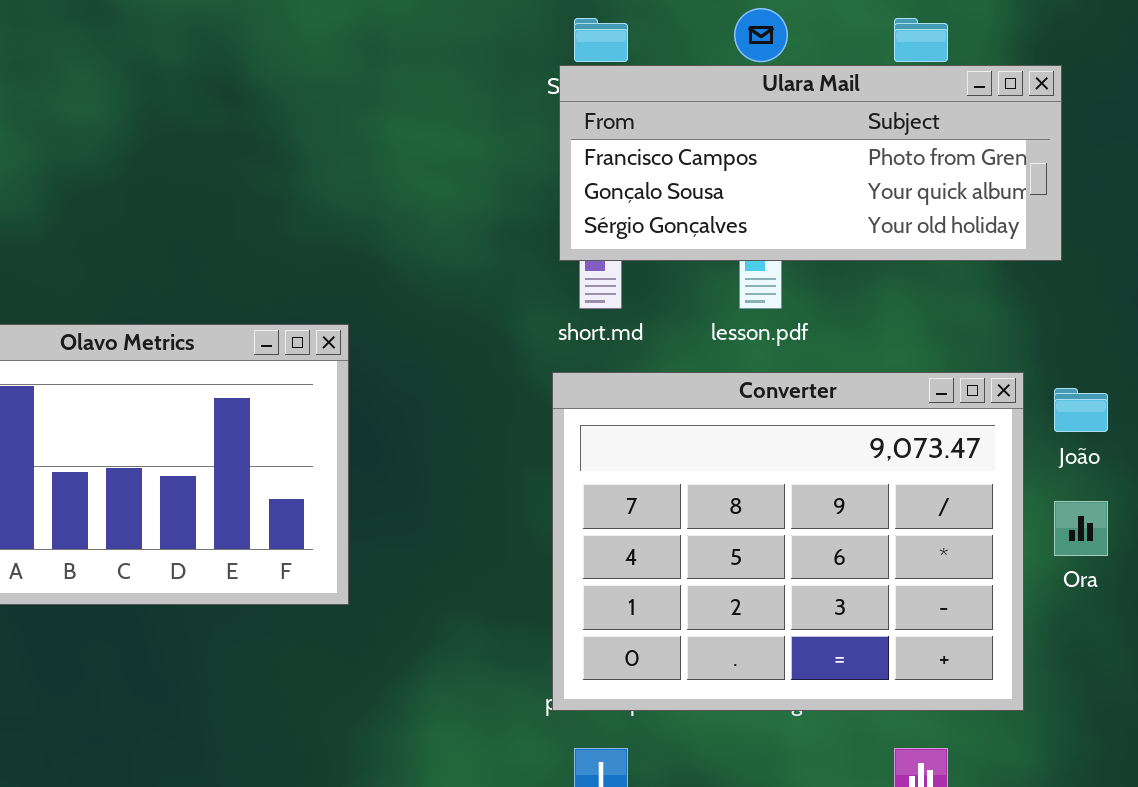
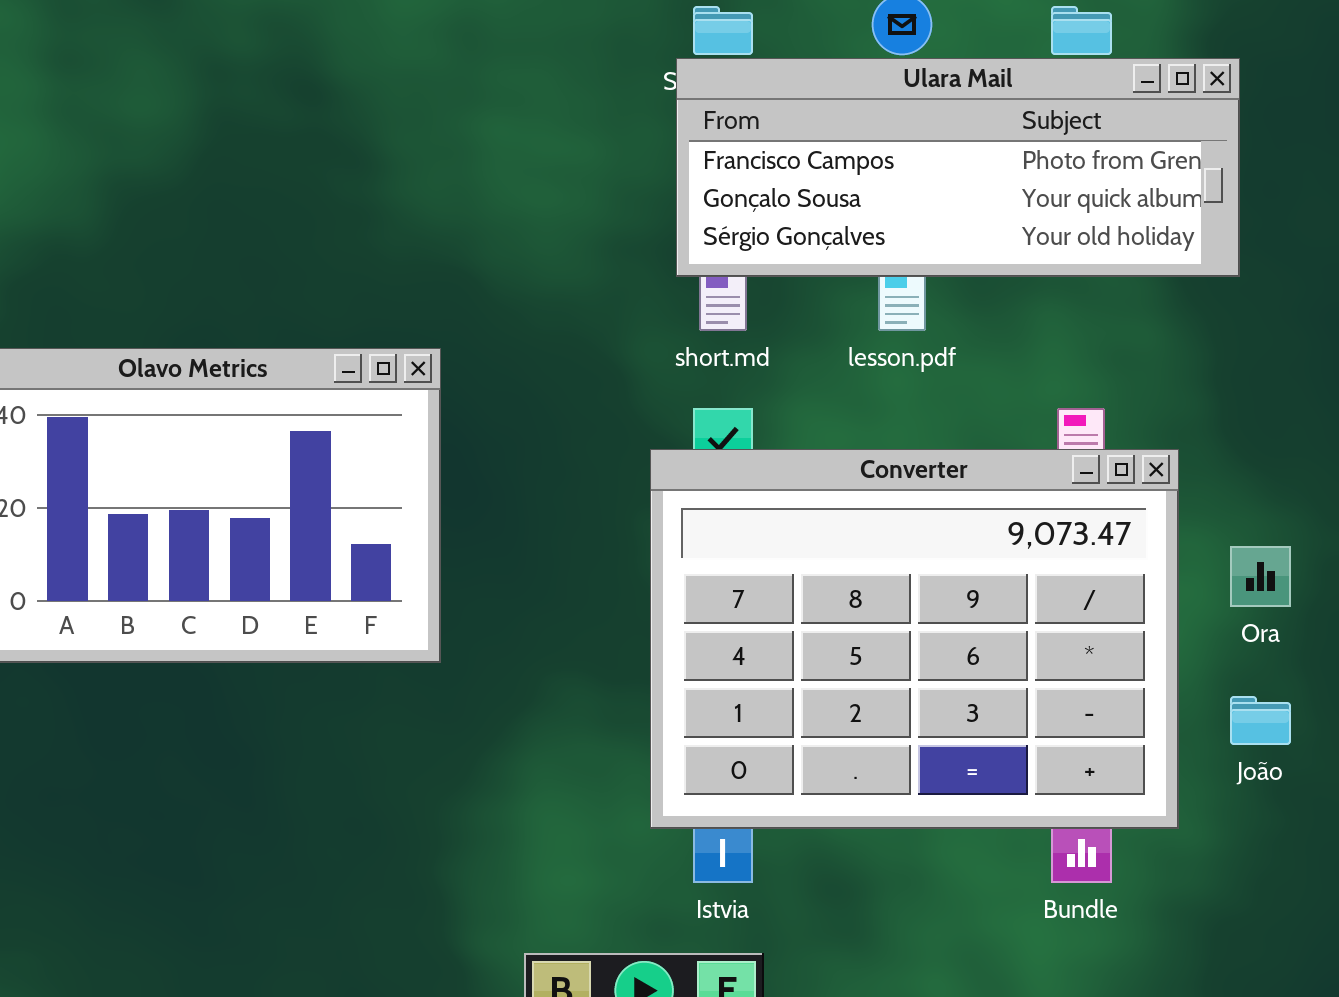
Converter: [552,372,1024,711] -> [650,449,1179,829], moved
João: [1054,388,1108,432] -> [1230,696,1291,745], moved

